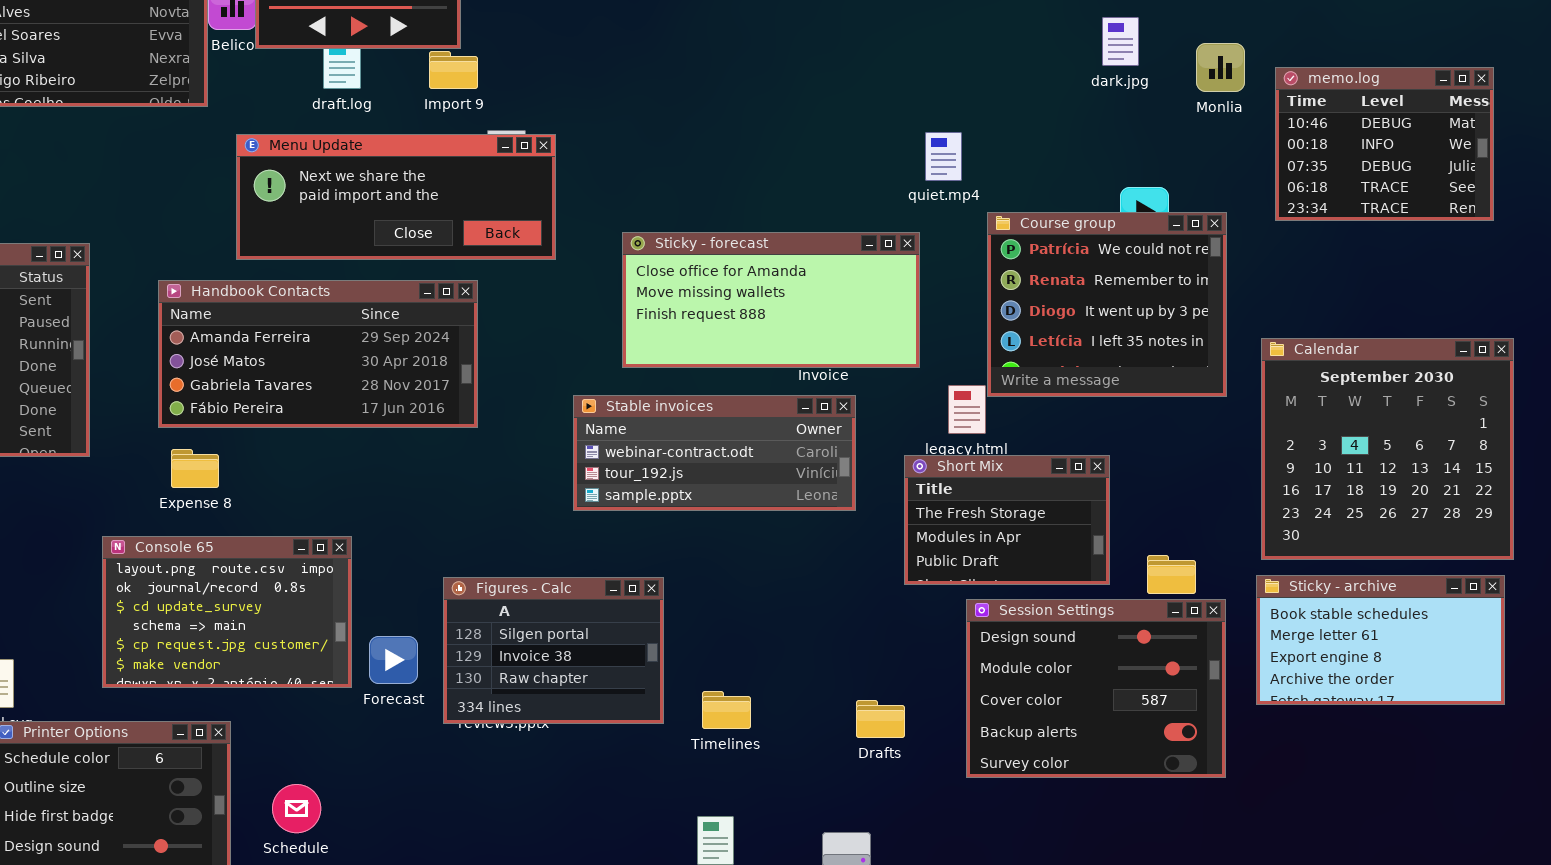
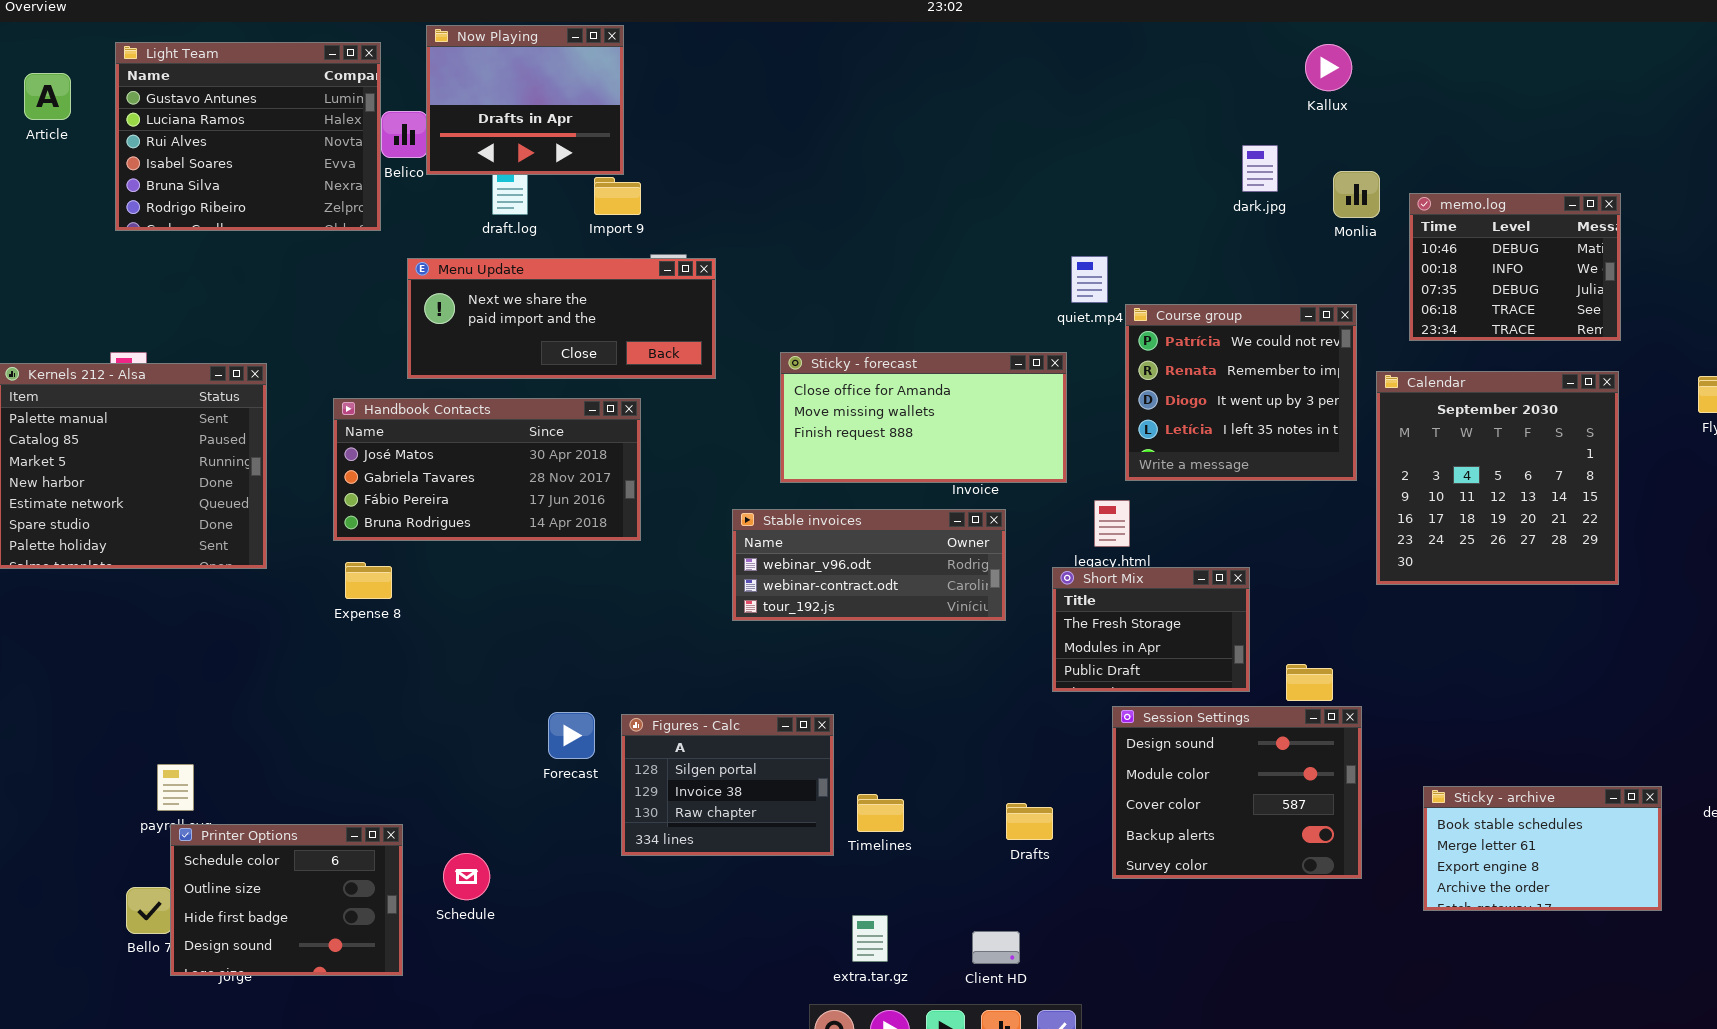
Course group: [987,212,1227,397] -> [1125,304,1357,481], moved
Handbook Contacts: [158,280,478,428] -> [333,398,641,541], scrolled down 1 row
Calendar: [1261,338,1514,560] -> [1376,371,1619,585], moved
Stable invoices: [573,395,856,511] -> [732,509,1006,621], scrolled up 1 row
Console 65: [102,536,352,688] -> none, closed
Sticky - archive: [1256,575,1505,705] -> [1423,786,1662,911], moved
Figures - Calc: [443,577,664,724] -> [621,714,834,856], moved
Forecast: [369,636,418,684] -> [548,712,595,759], moved
Schedule: [272,784,321,833] -> [443,853,490,900], moved

